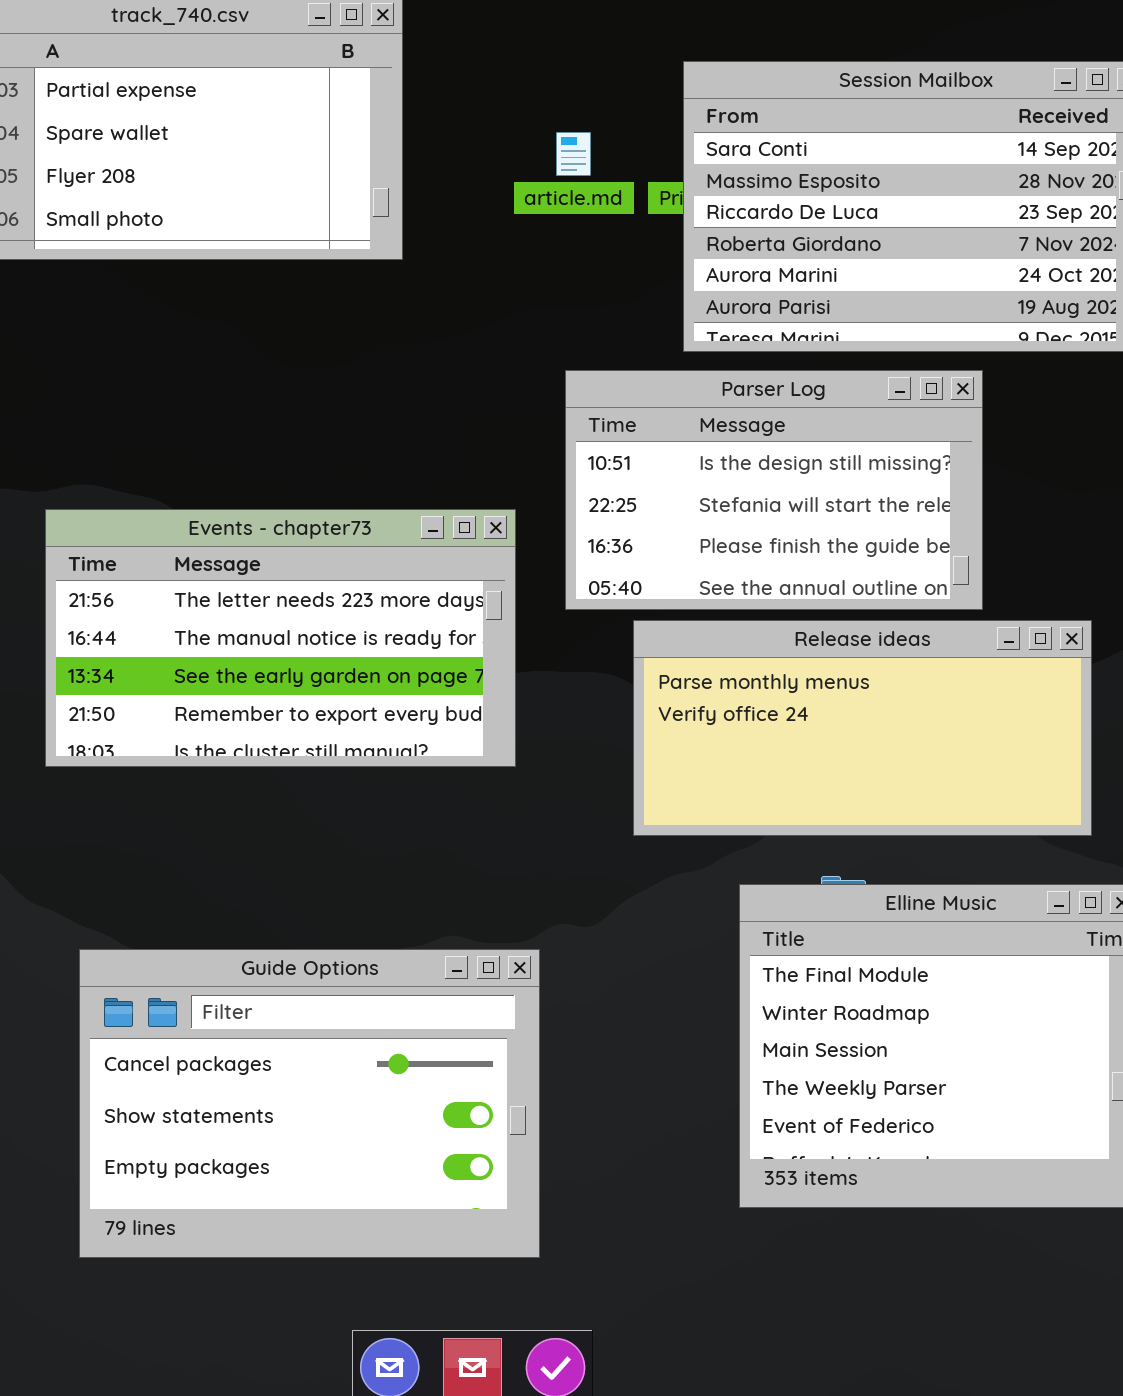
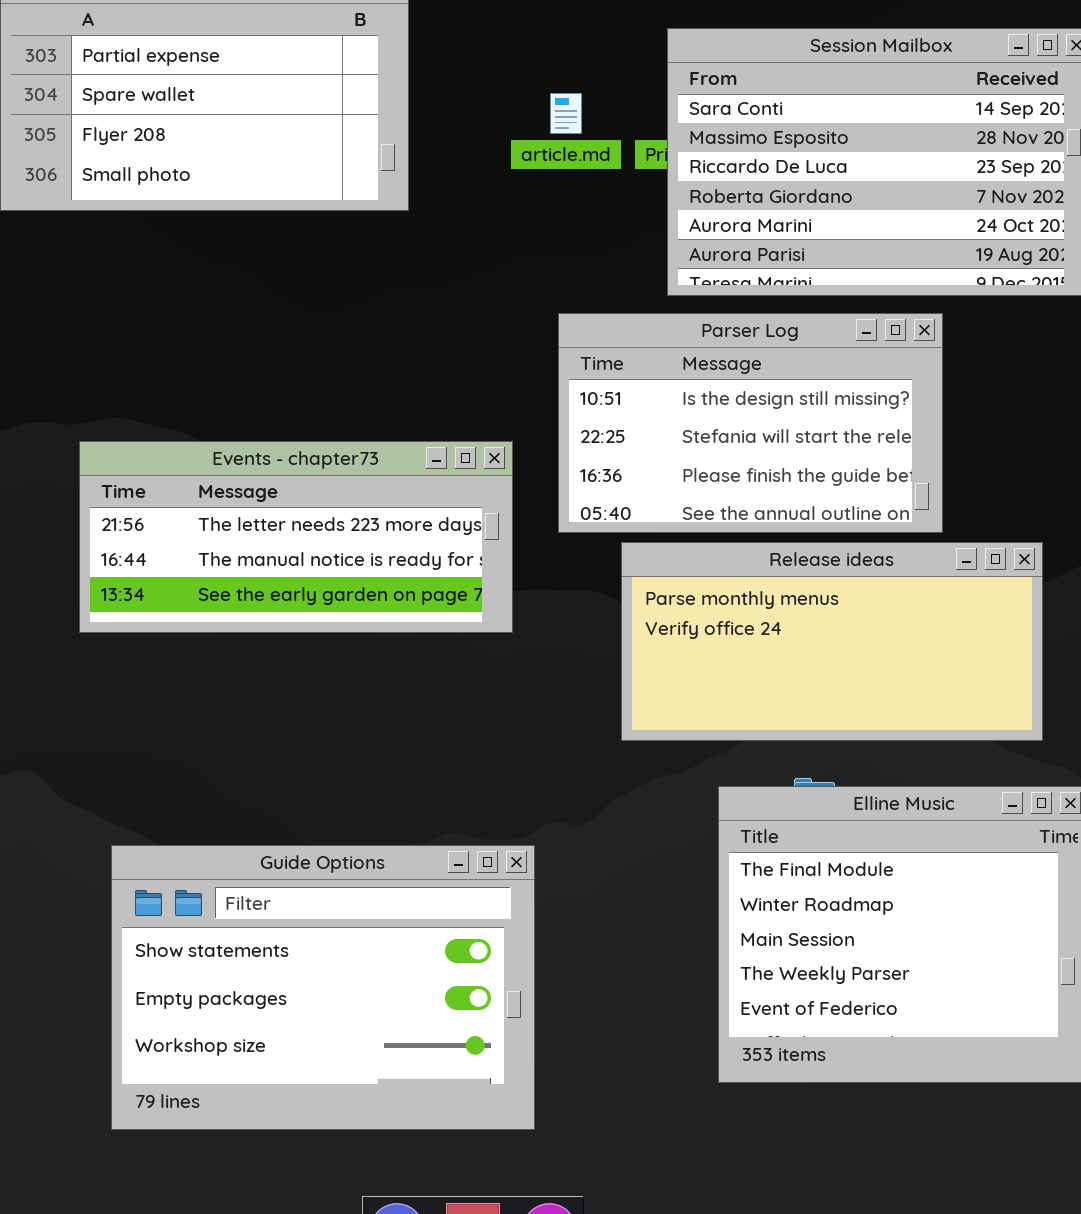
Events - chapter73: [45,509,516,767] -> [79,441,513,633], resized
Guide Options: [79,949,540,1258] -> [111,845,535,1130], scrolled down 1 row

